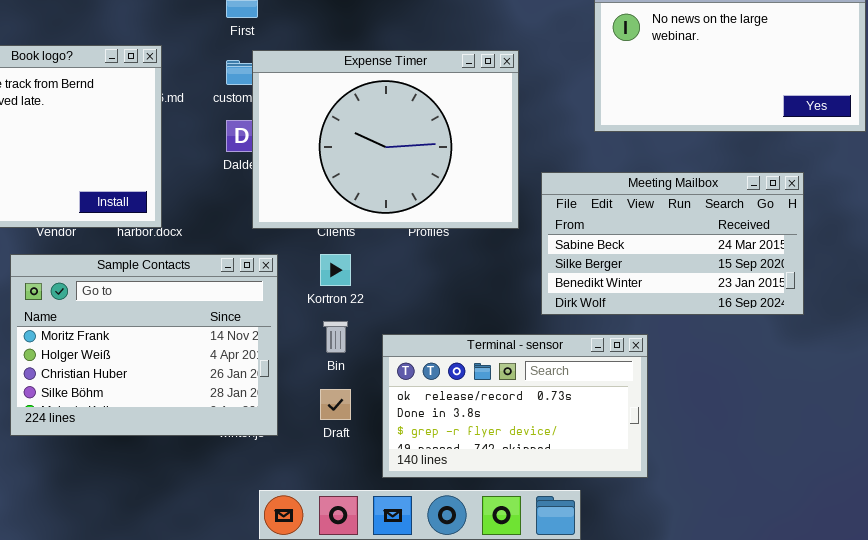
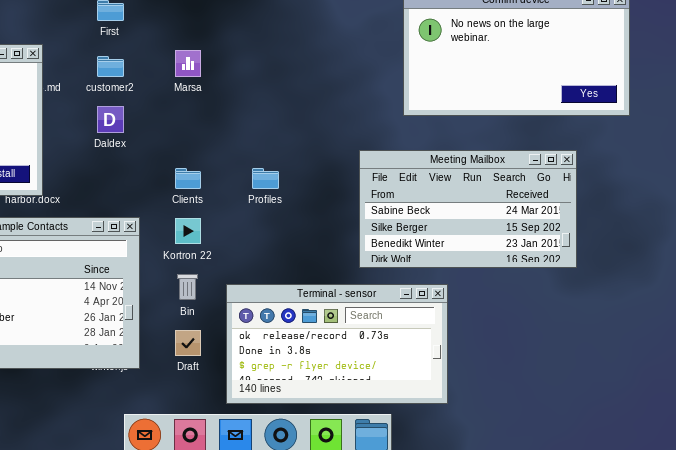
Expense Timer: [252,50,519,229] -> none, closed

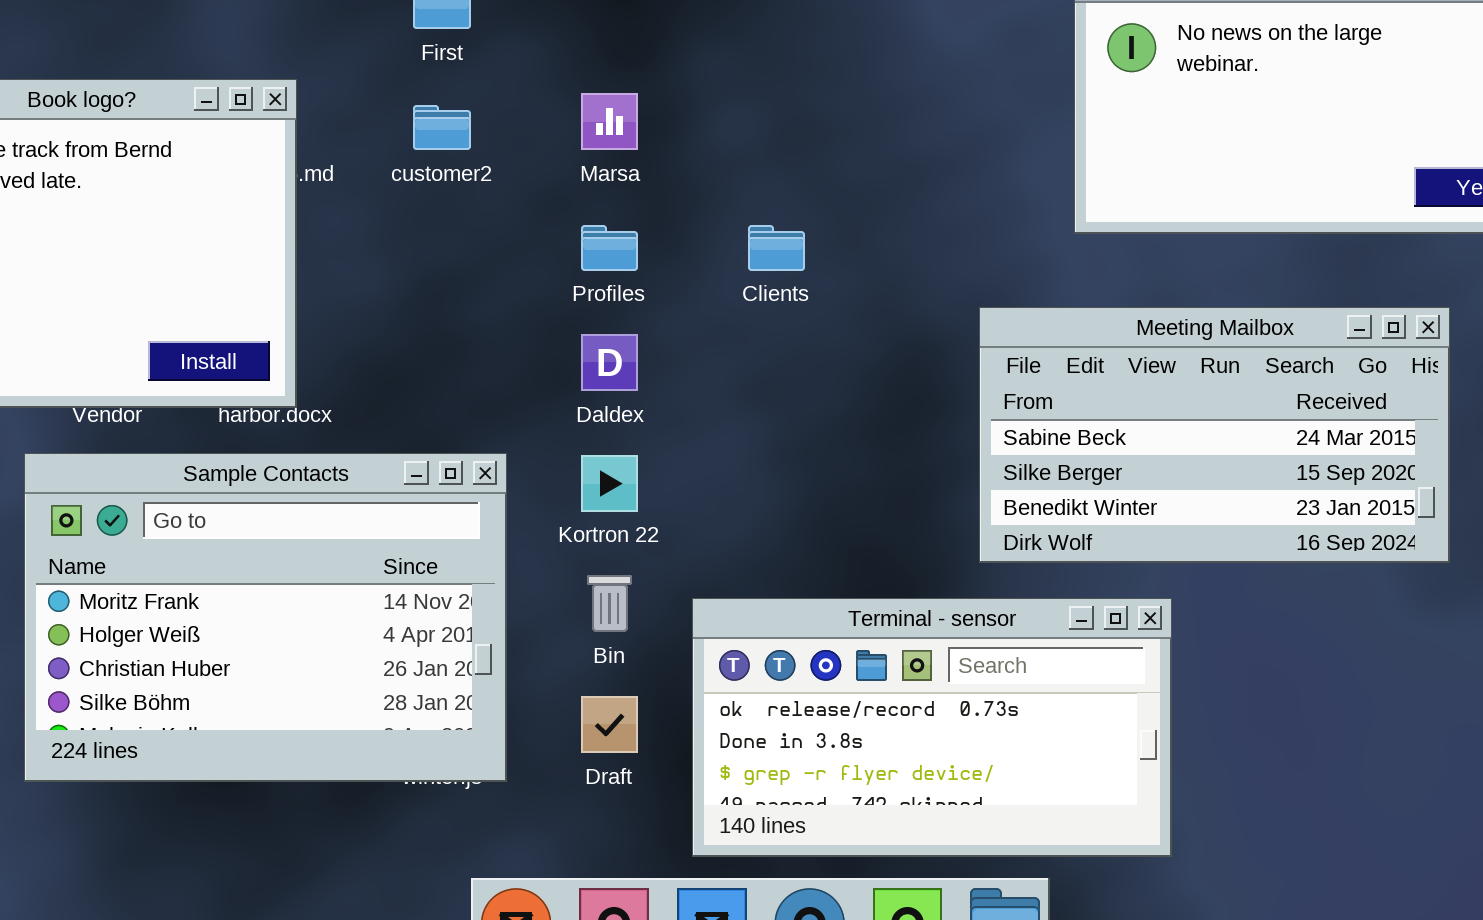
Daldex: [97,106,124,133] -> [581,334,638,391], moved
Clients: [175,168,201,189] -> [748,225,805,271], moved
Profiles: [252,168,279,189] -> [581,225,638,271], moved

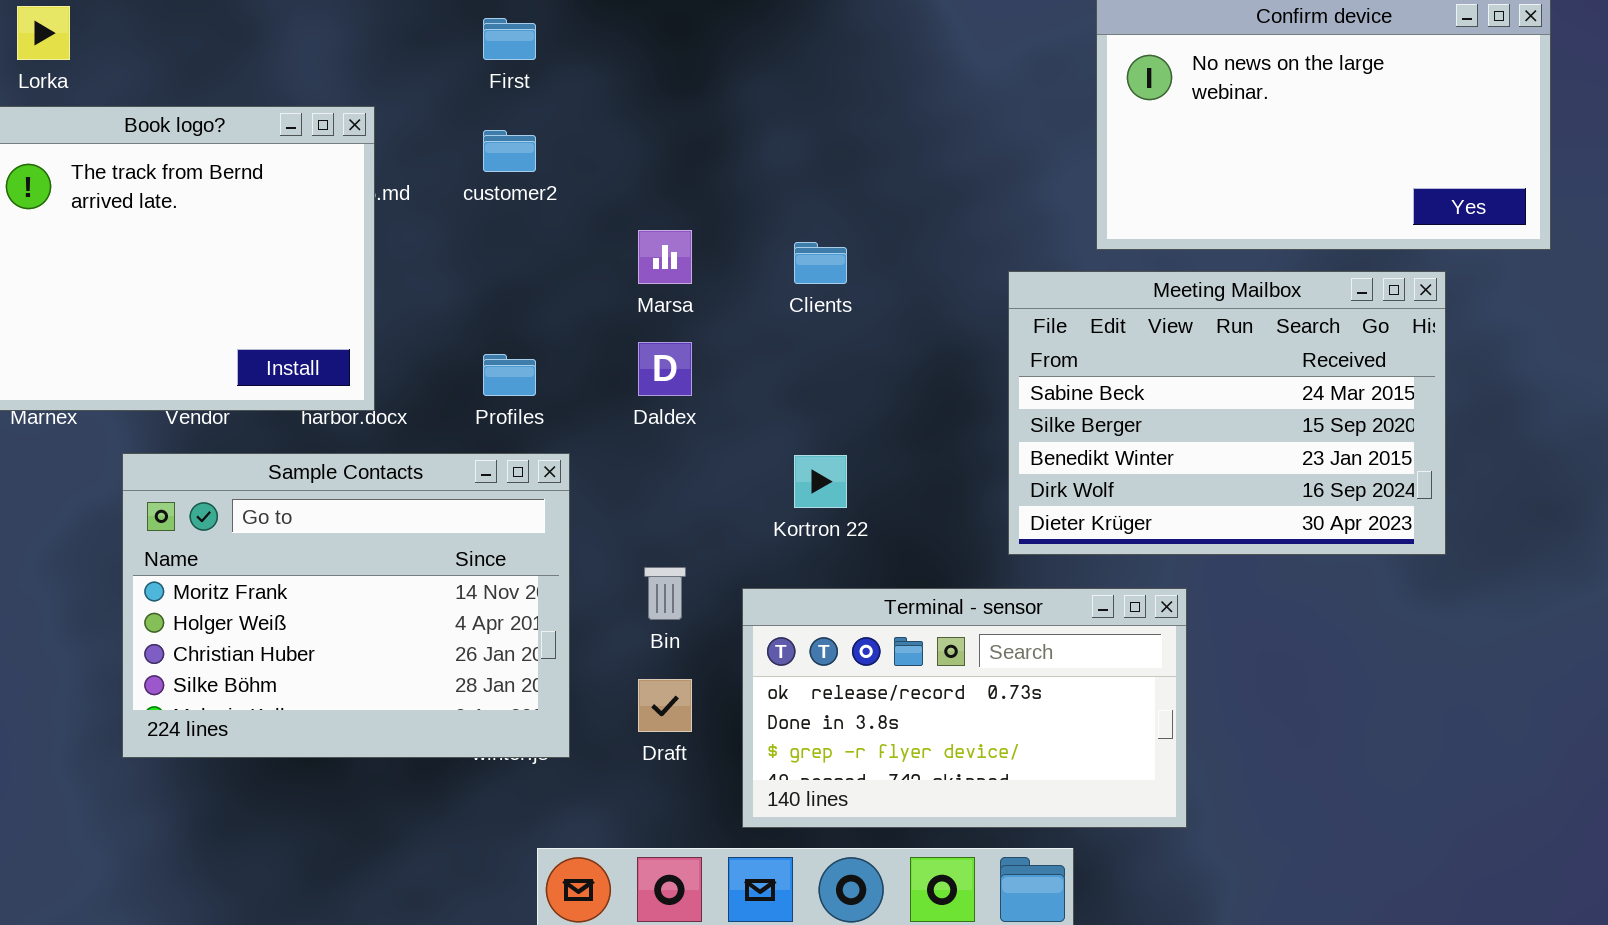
Marsa: [581,93,638,150] -> [638,230,692,284], moved
Profiles: [581,225,638,271] -> [483,354,536,396], moved
Meeting Mailbox: [979,307,1450,563] -> [1008,271,1446,555], resized
Kortron 22: [581,455,638,512] -> [794,455,847,508], moved

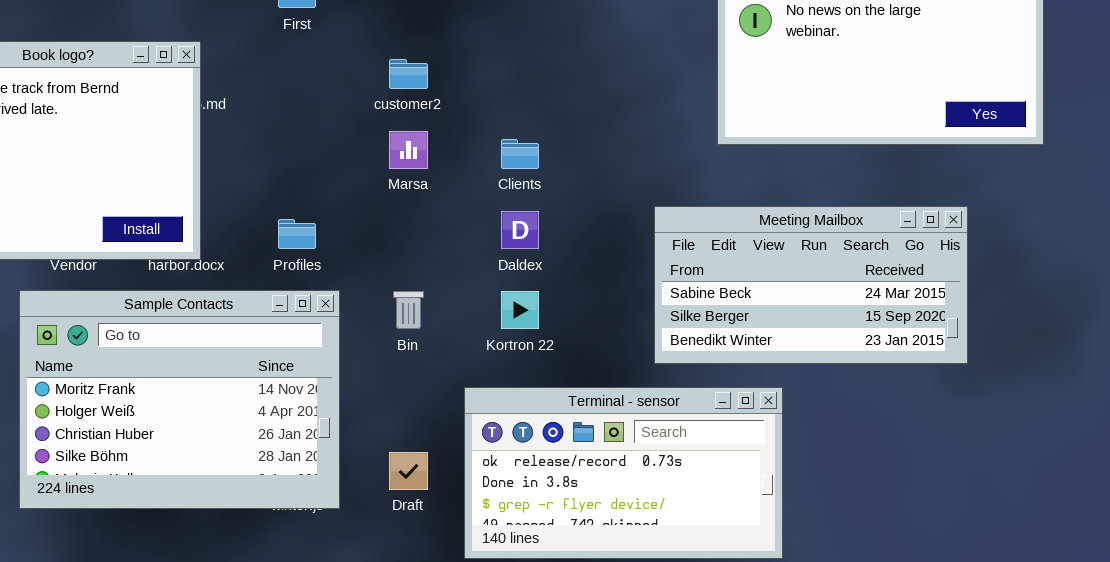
customer2: [483,130,536,172] -> [389,59,428,89], moved
Meeting Mailbox: [1008,271,1446,555] -> [654,206,968,364], resized
Daldex: [638,342,692,396] -> [501,211,539,249], moved
Bin: [644,567,686,620] -> [393,291,424,329], moved

